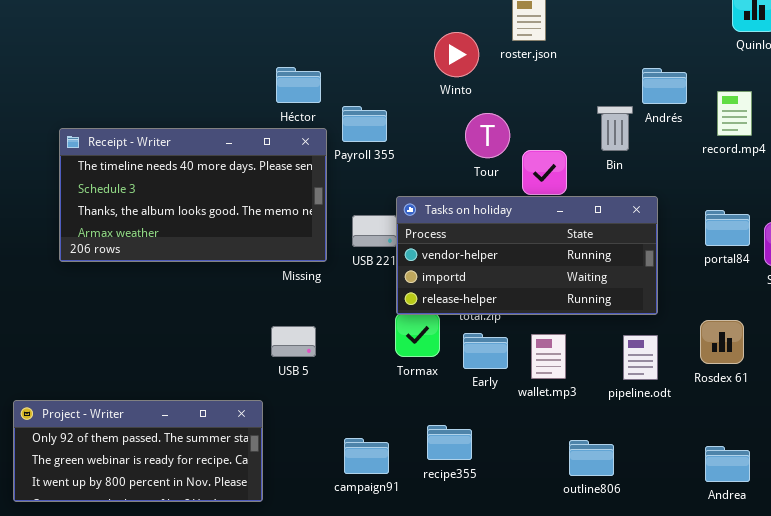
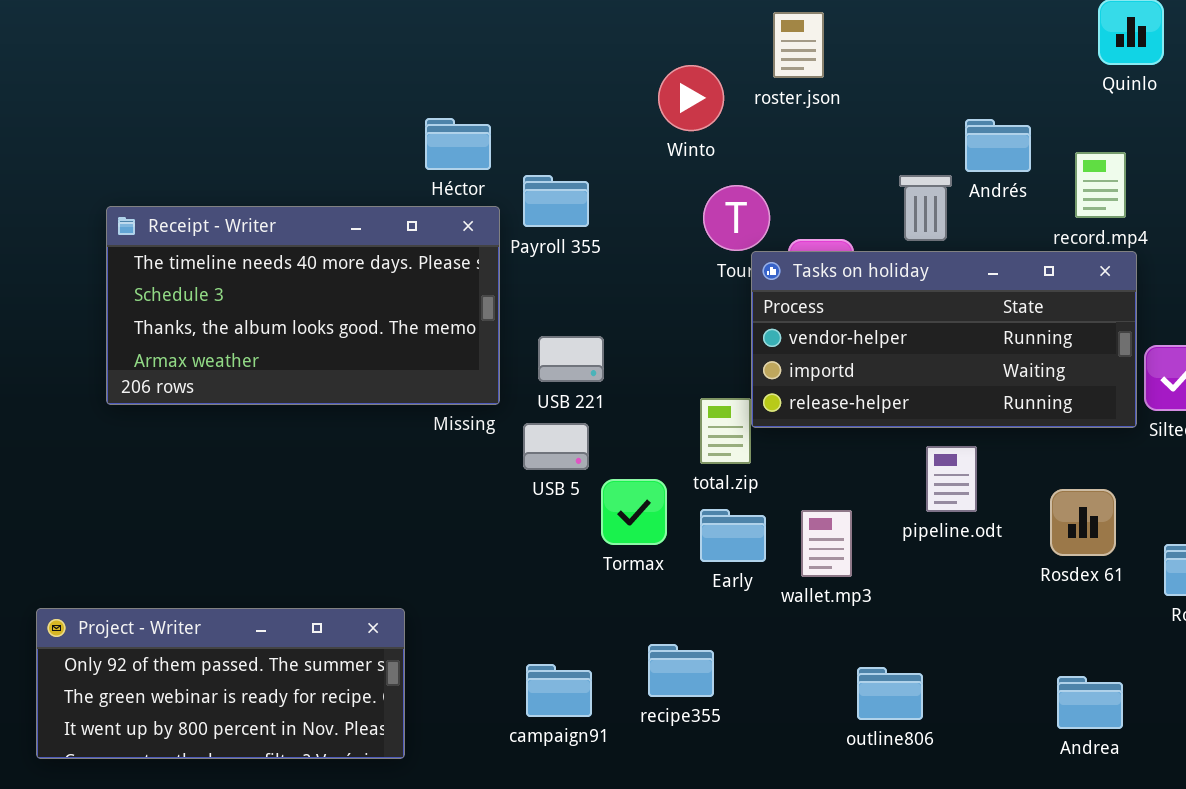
Tasks on holiday: [396,196,658,315] -> [751,251,1137,428], moved
USB 5: [271,326,316,357] -> [523,423,589,470], moved
pipeline.odt: [623,335,658,380] -> [926,446,977,512], moved

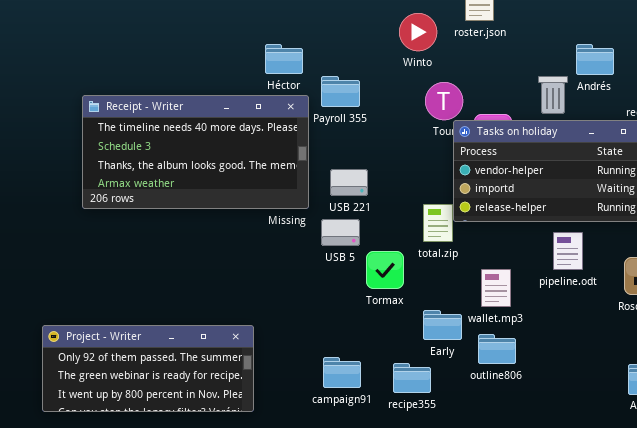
Early: [700,509,766,562] -> [423,310,462,340], moved
recipe355: [648,644,714,697] -> [393,363,431,393], moved
outline806: [857,667,923,720] -> [478,334,516,364], moved

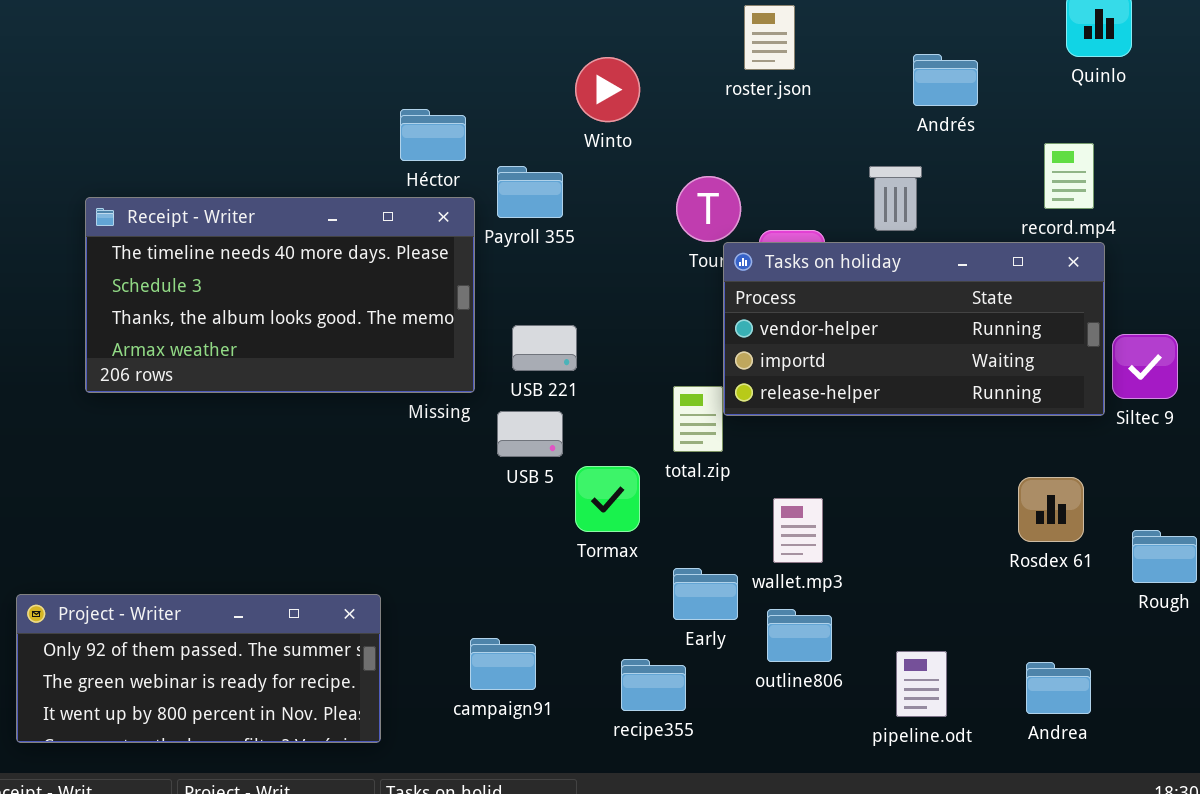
Winto: [399,13,437,51] -> [575,57,640,122], moved
Andrés: [576,44,614,75] -> [913,54,978,106], moved
pipeline.odt: [553,232,583,270] -> [896,651,947,717], moved
campaign91: [323,357,361,388] -> [470,638,536,690], moved

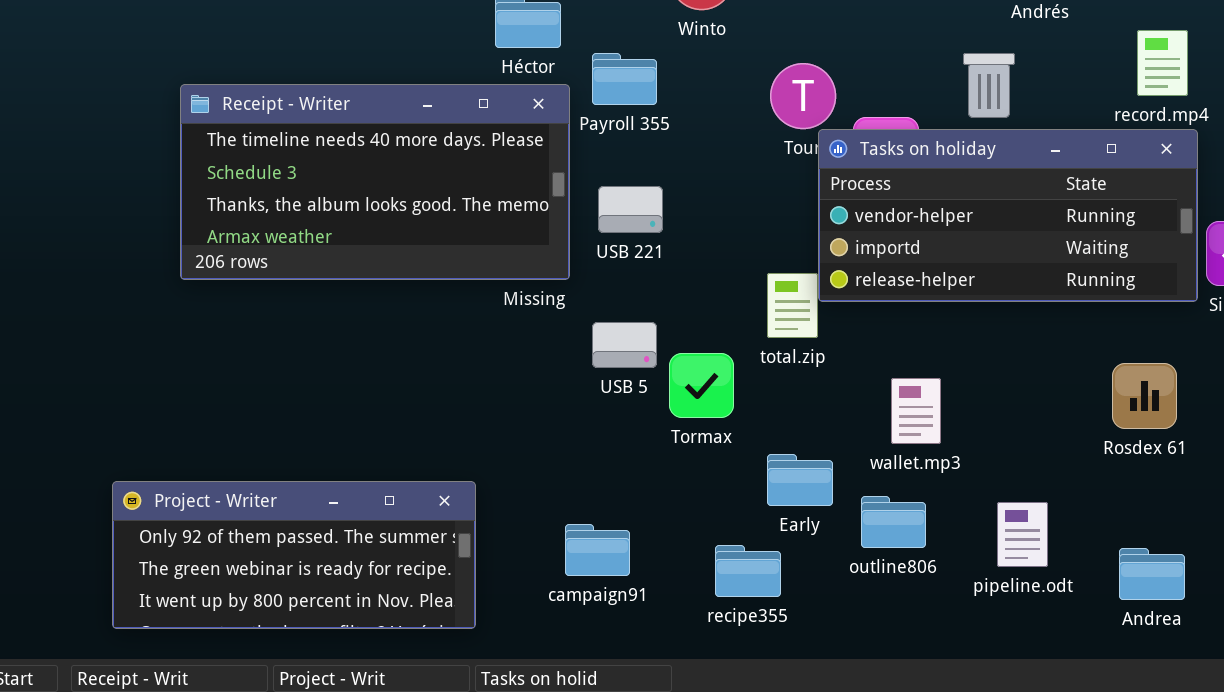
USB 221: [512,325,577,371] -> [598,186,663,233], moved
USB 5: [497,411,563,457] -> [592,322,657,368], moved
wallet.mp3: [773,498,823,563] -> [891,378,941,444], moved
pipeline.odt: [896,651,947,717] -> [997,502,1048,567], moved

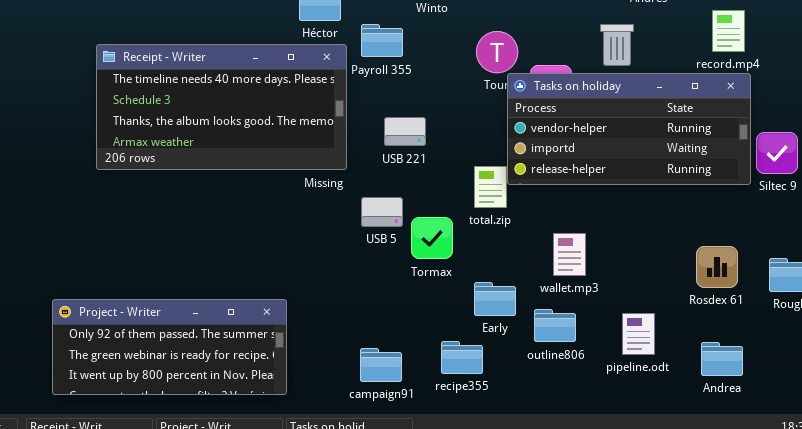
USB 221: [598,186,663,233] -> [384,117,426,146], moved
Rosdex 61: [1112,363,1177,429] -> [696,246,738,288], moved
campaign91: [565,524,630,576] -> [360,348,402,382], moved

